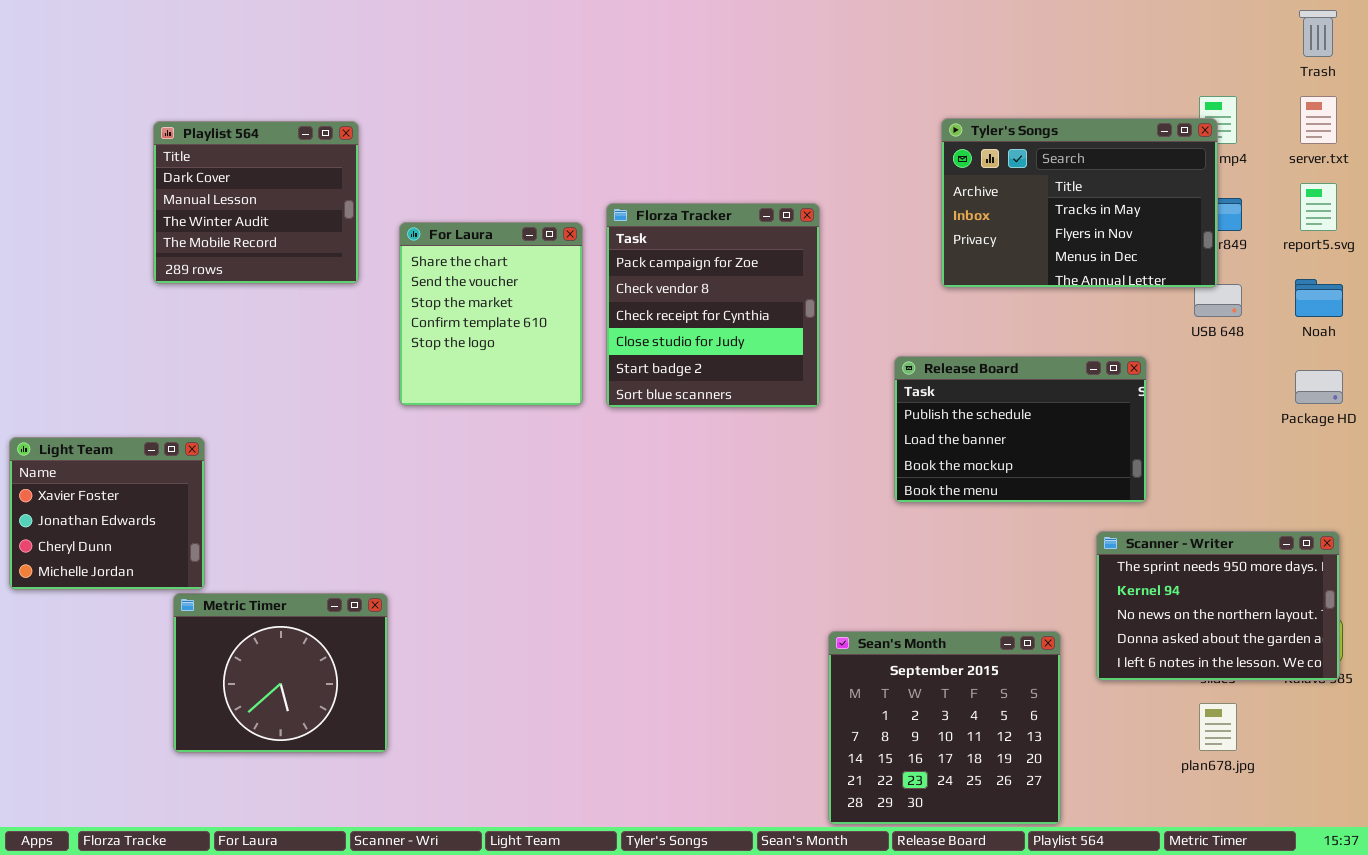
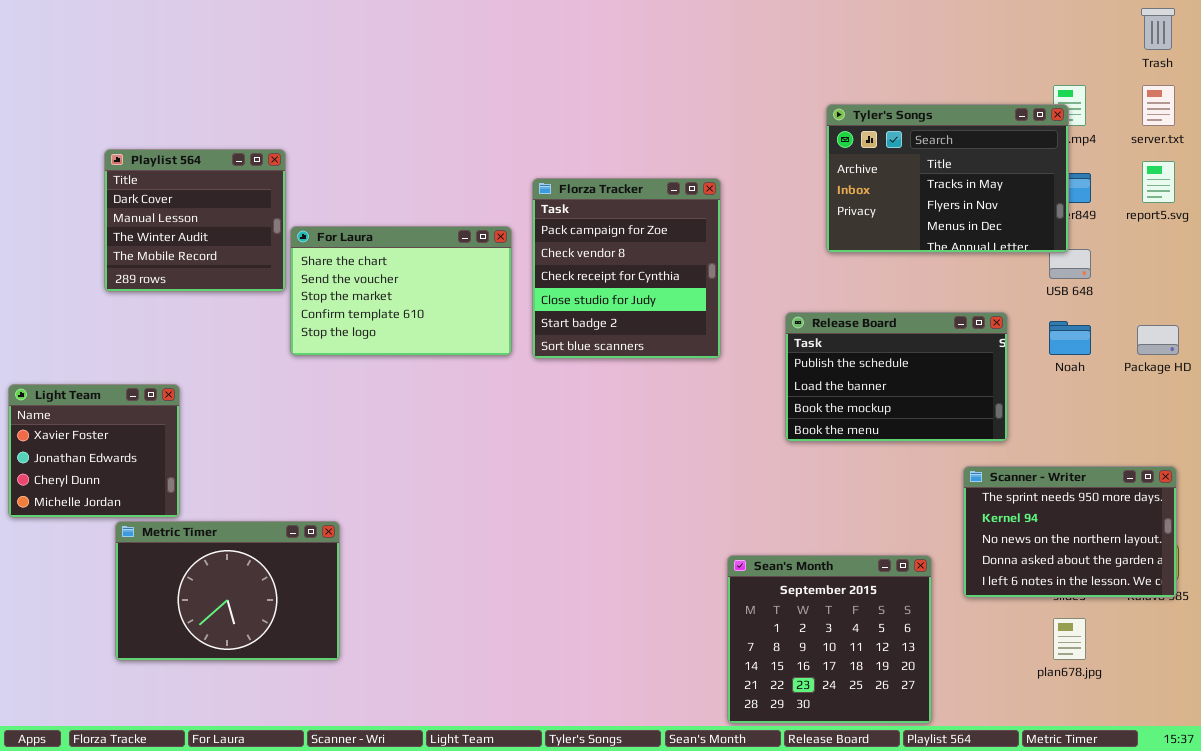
Playlist 564: [153,121,359,284] -> [104,149,286,292], moved
For Laura: [399,222,583,406] -> [290,226,512,356], resized
Noah: [1295,279,1343,317] -> [1049,321,1091,355], moved
Metric Timer: [173,593,388,753] -> [115,521,340,661], resized

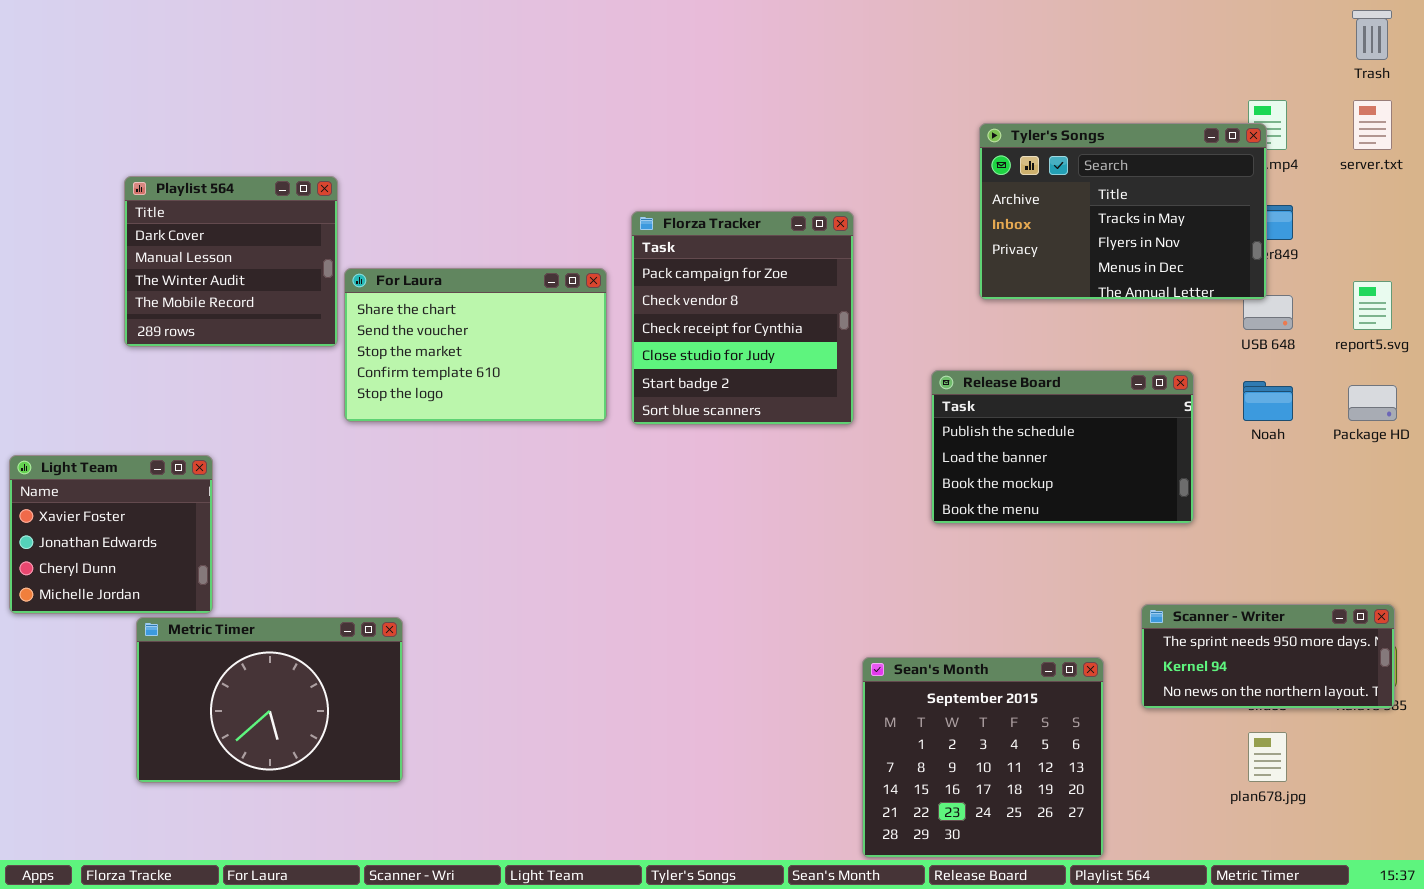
report5.svg: [1142,161,1175,203] -> [1353,281,1392,330], moved
Scanner - Writer: [963,466,1177,598] -> [1141,604,1395,709], resized

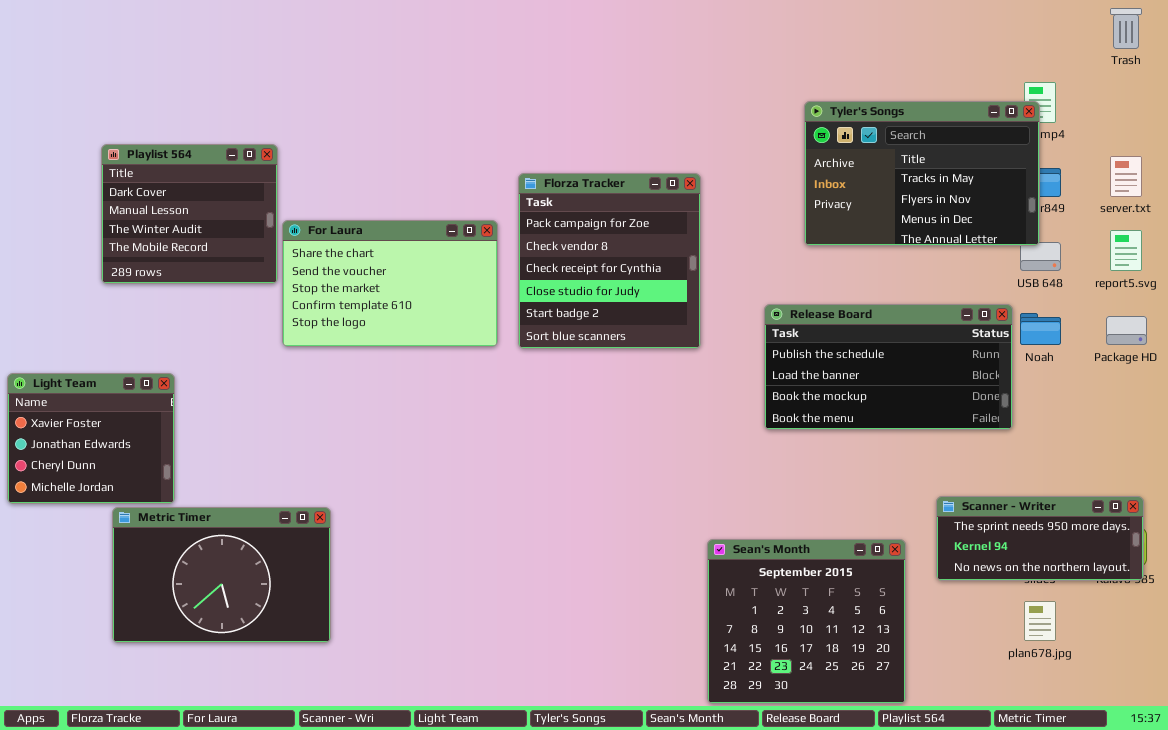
server.txt: [1353,100,1392,150] -> [1110,156,1142,197], moved
Release Board: [931,370,1194,524] -> [764,304,1013,430], resized

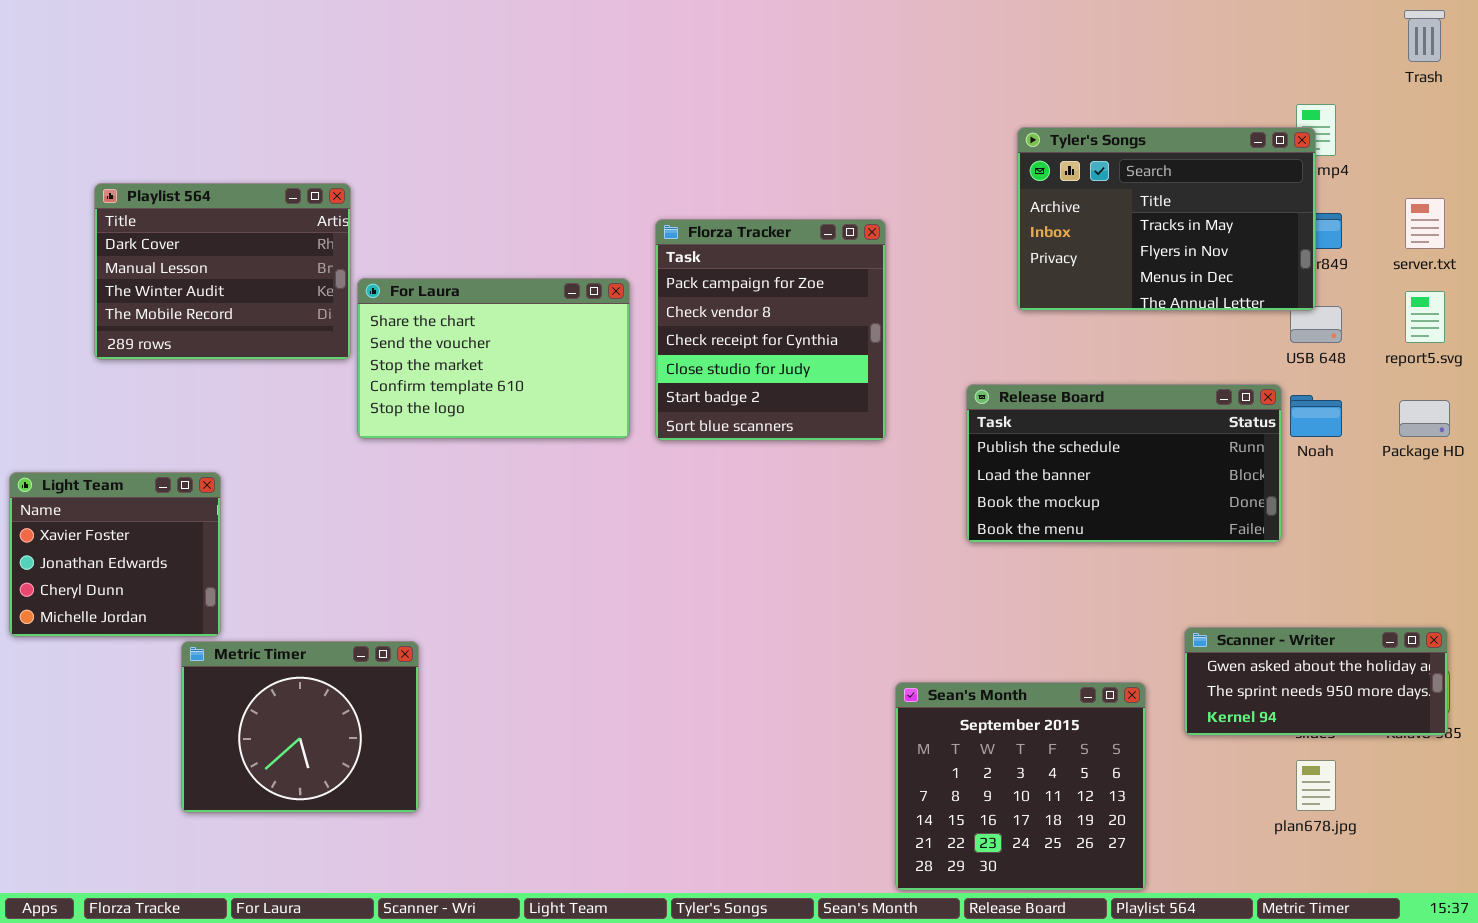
Playlist 564: [101,144,278,284] -> [94,183,351,360], resized
Scanner - Writer: [936,496,1144,581] -> [1184,627,1448,736], scrolled up 1 row
Metric Timer: [112,507,331,643] -> [181,641,419,813], resized

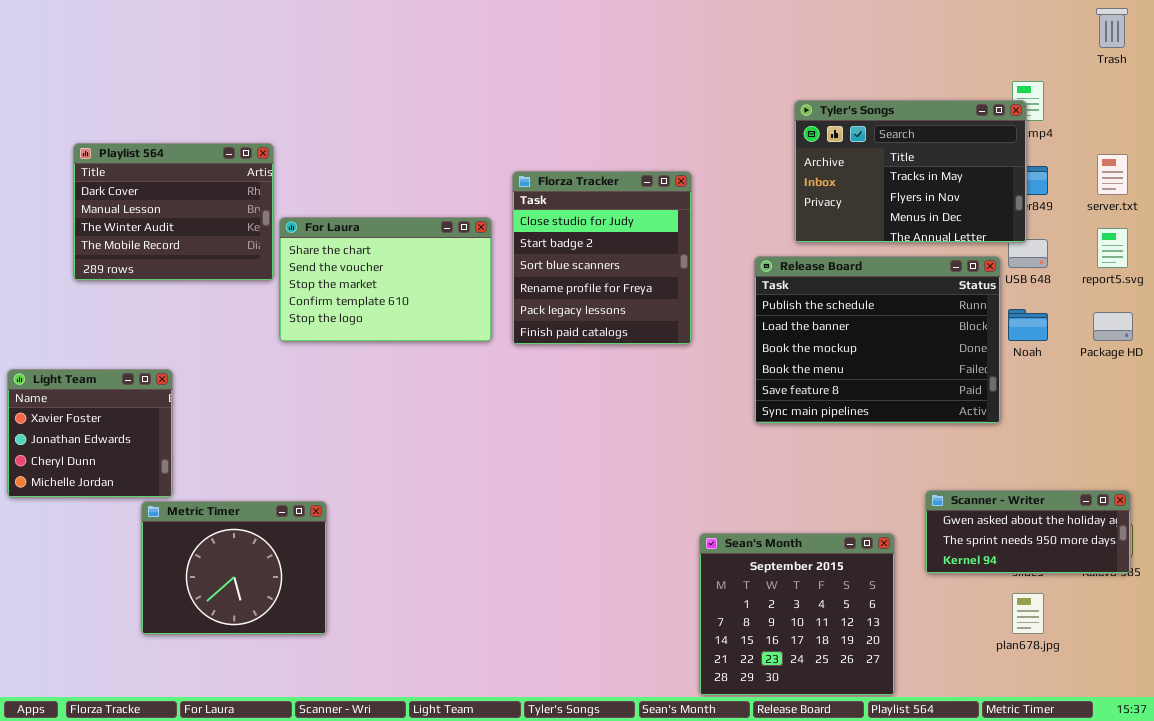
Florza Tracker: [655,219,886,441] -> [512,171,692,345], scrolled down 3 rows
Release Board: [966,384,1282,543] -> [754,256,1001,424], resized

